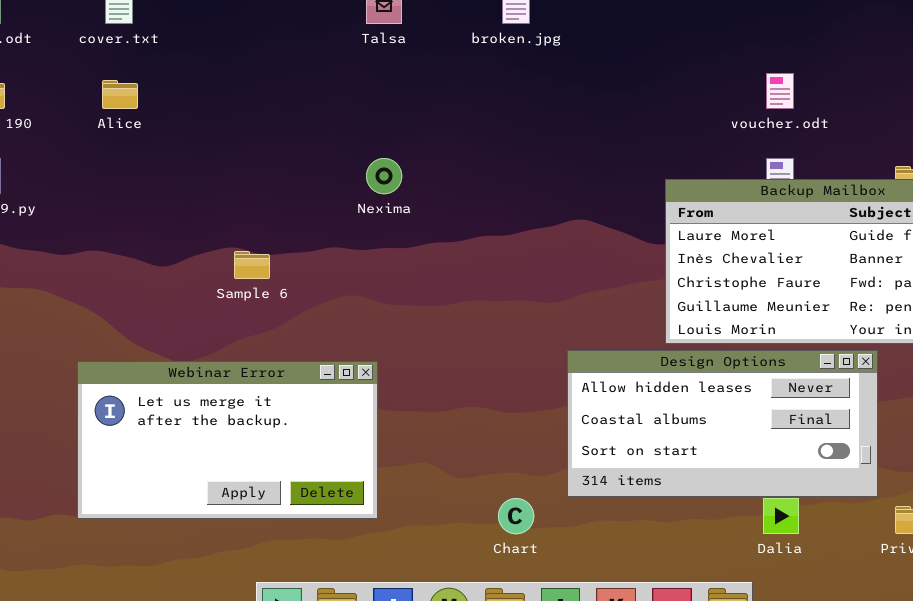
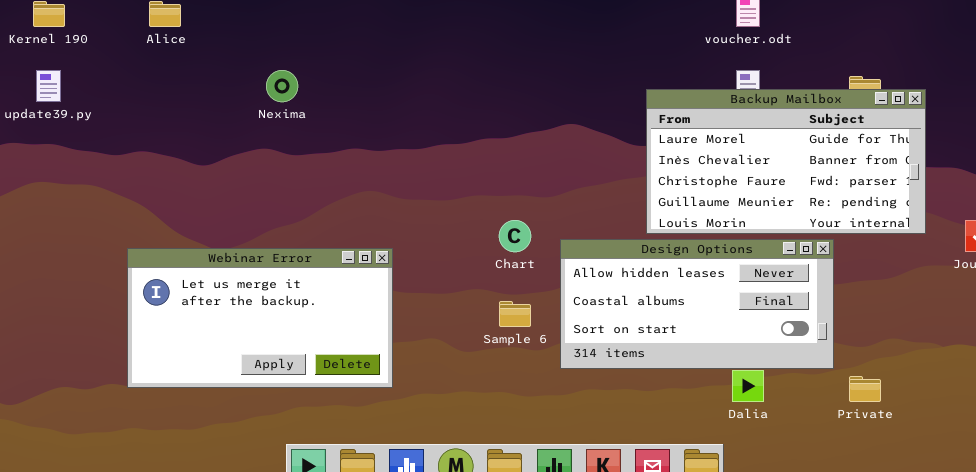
Nexima: [366,158,402,194] -> [266,70,298,102], moved
Sample 6: [234,251,270,279] -> [499,301,531,327], moved
Chart: [498,498,534,534] -> [499,220,531,252], moved

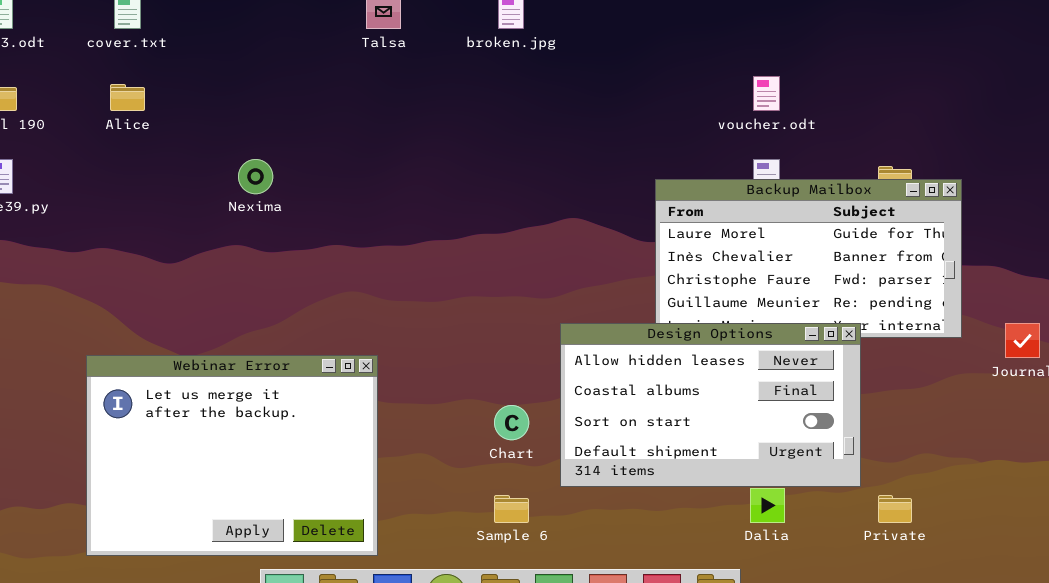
Chart: [499,220,531,252] -> [494,405,529,440], moved
Design Options: [560,239,834,369] -> [560,323,861,487], resized
Webinar Error: [127,248,393,388] -> [86,355,378,556], resized
Sample 6: [499,301,531,327] -> [494,495,529,523], moved

